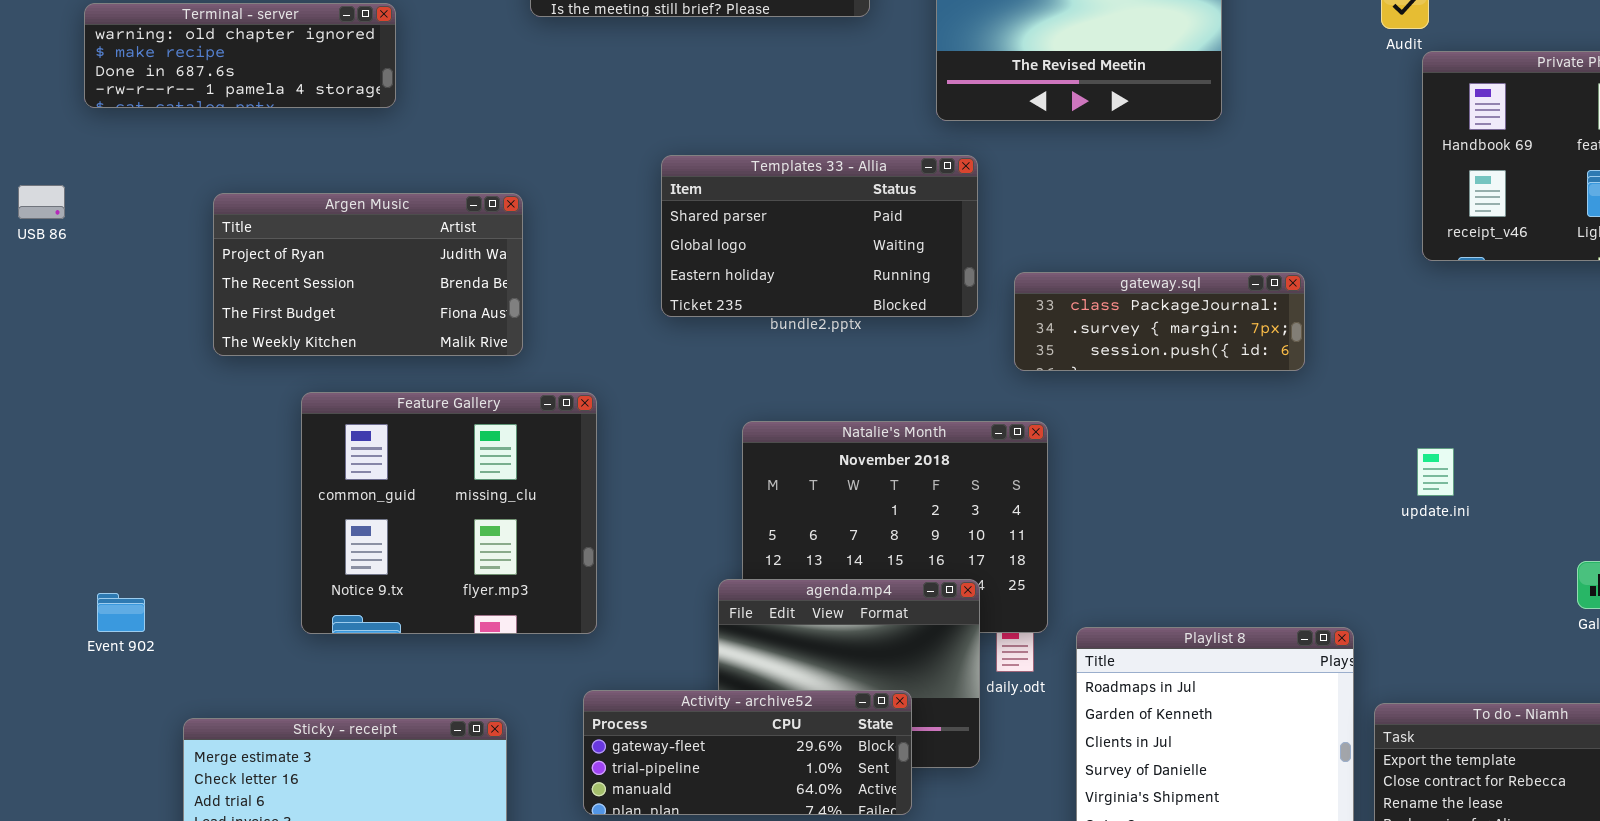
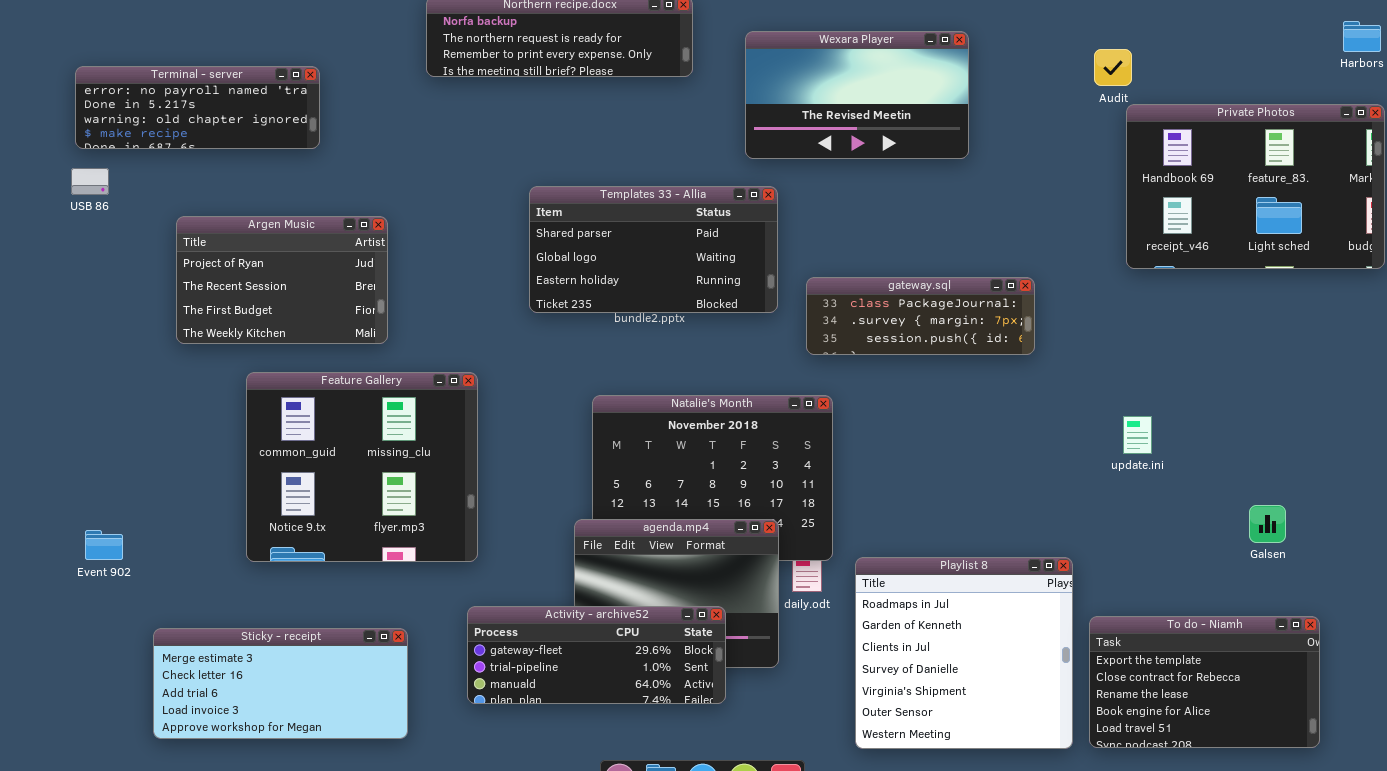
Terminal - server: [84,3,396,108] -> [75,66,320,149], scrolled up 2 rows
USB 86: [18,185,65,219] -> [71,168,109,195], moved
Argen Music: [213,193,523,356] -> [176,216,388,344], resized

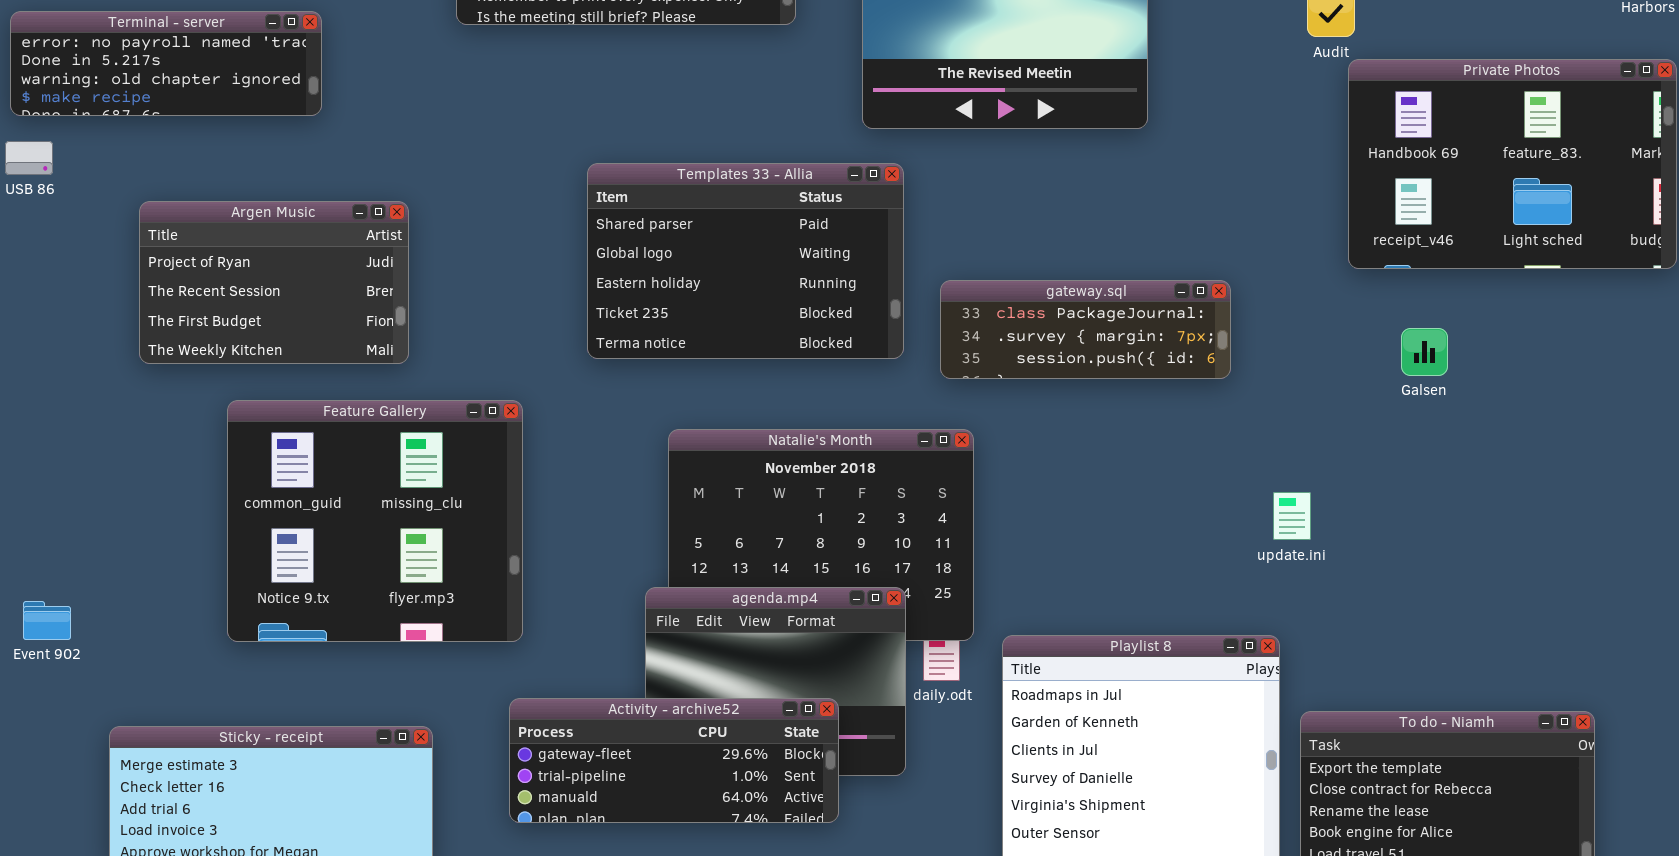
Templates 33 - Allia: [529,186,778,313] -> [587,163,904,359], resized
update.ini: [1123,416,1152,454] -> [1273,492,1311,540], moved
Galsen: [1249,505,1286,543] -> [1401,328,1448,376], moved

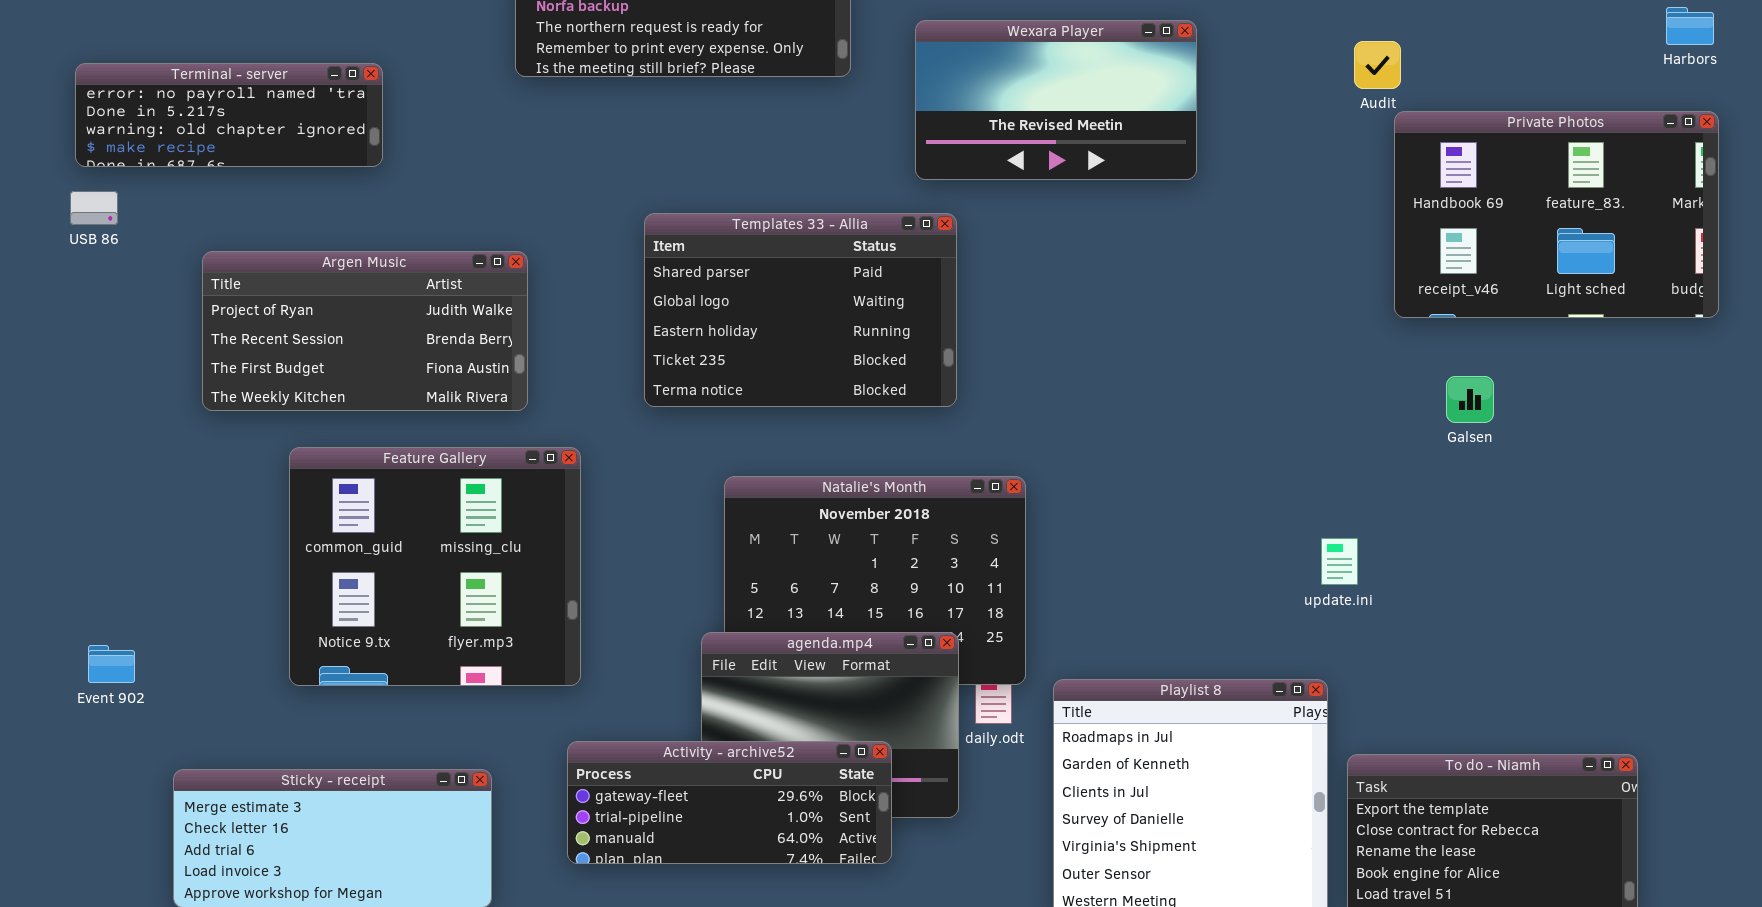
Argen Music: [139,201,409,364] -> [202,251,528,411], resized
gateway.sql: [940,280,1231,379] -> none, closed

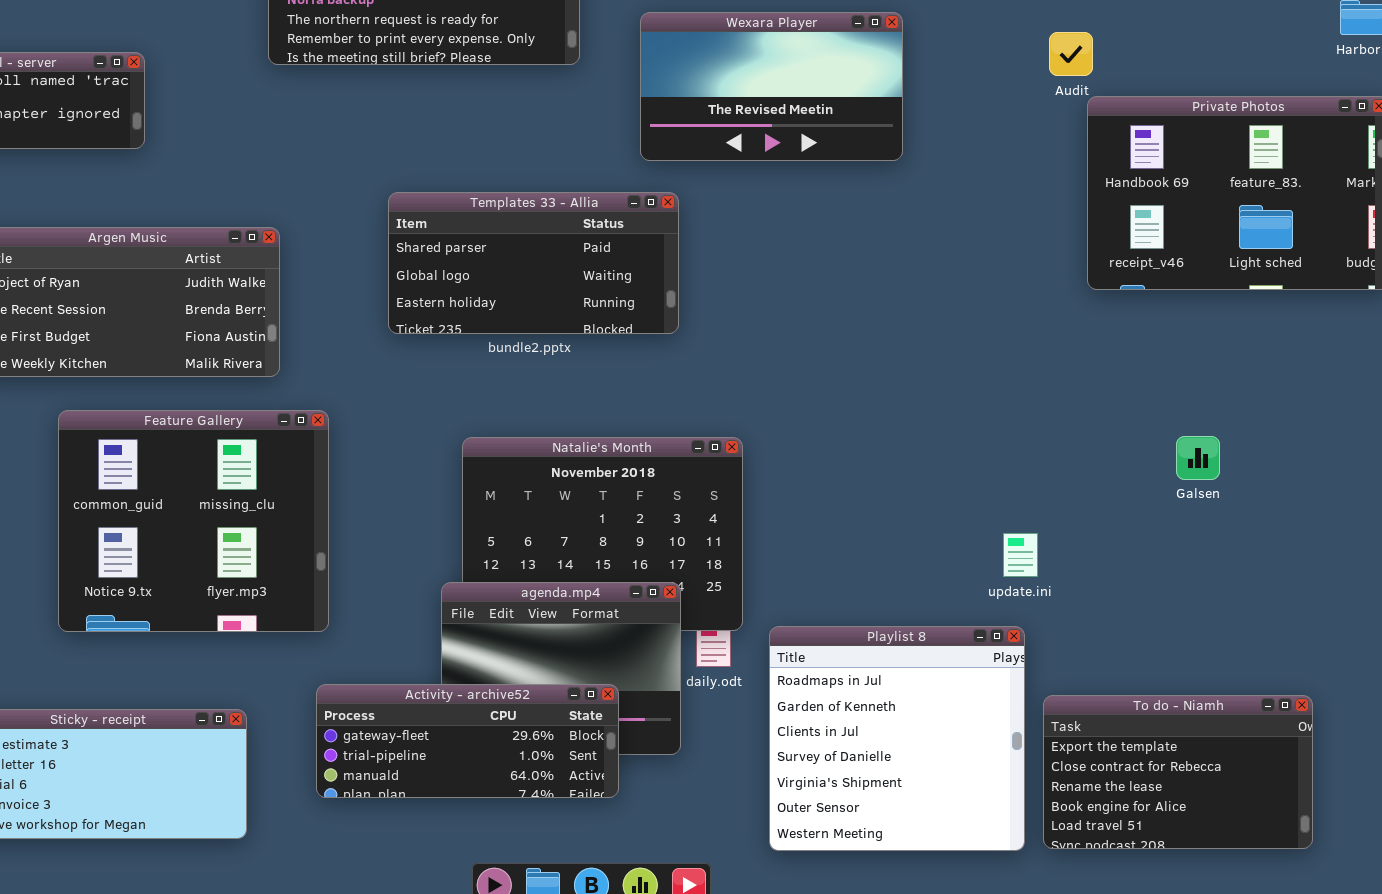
Templates 33 - Allia: [644,213,957,407] -> [388,192,679,334], resized
Galsen: [1446,376,1494,423] -> [1176,436,1220,480], moved
update.ini: [1321,538,1358,585] -> [1003,533,1038,577], moved

